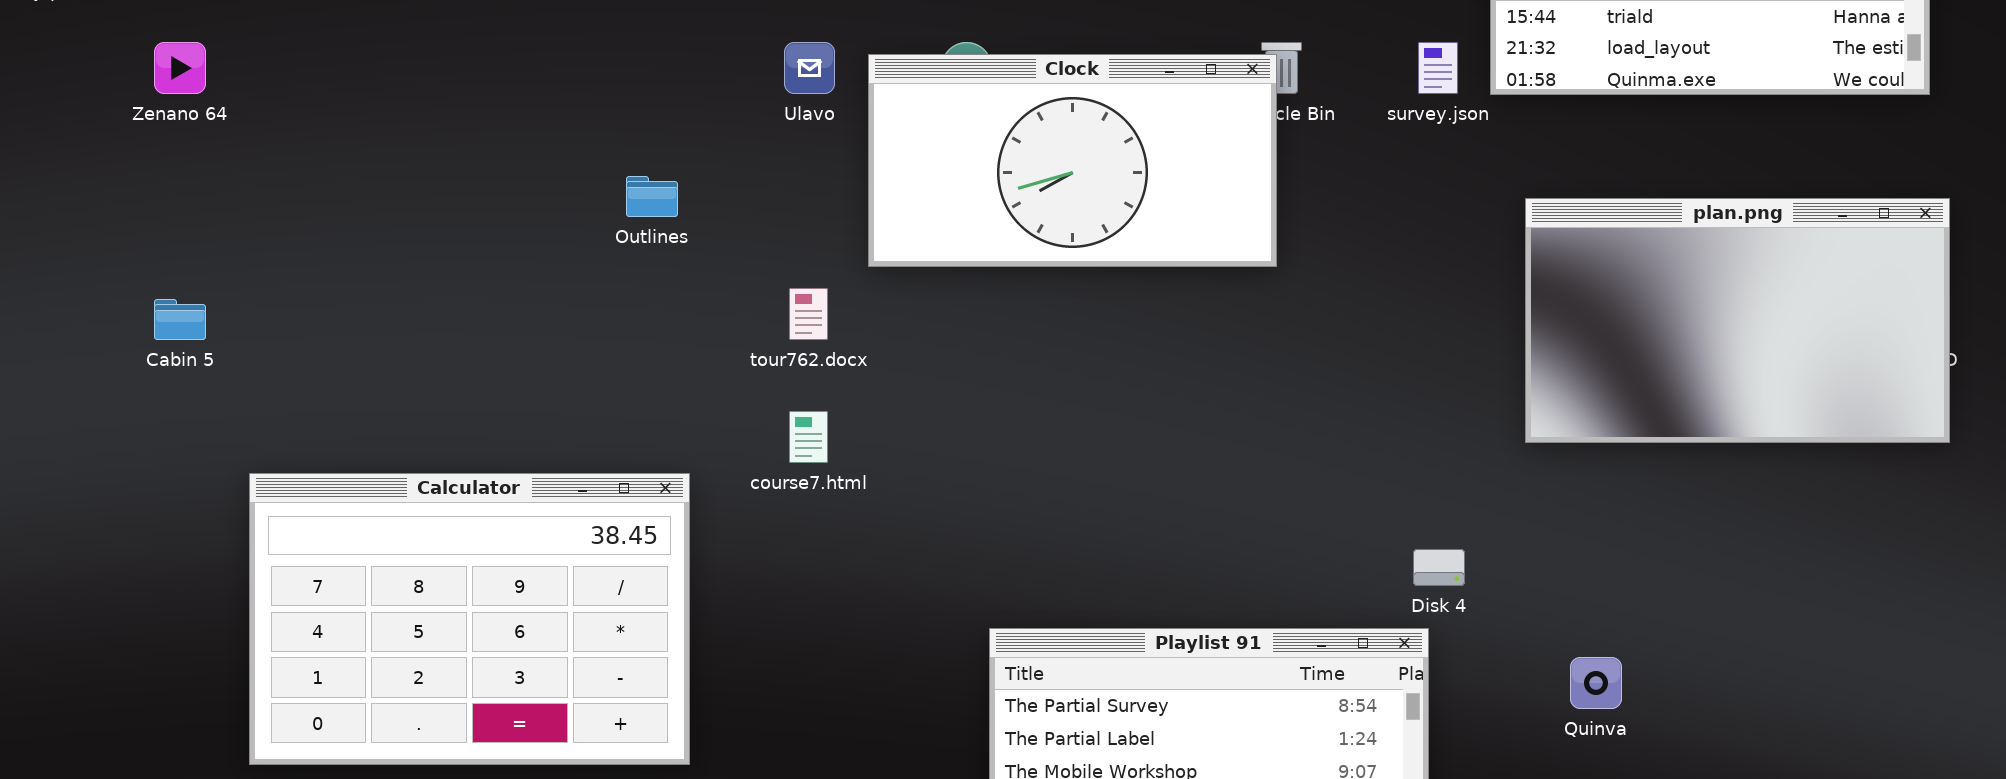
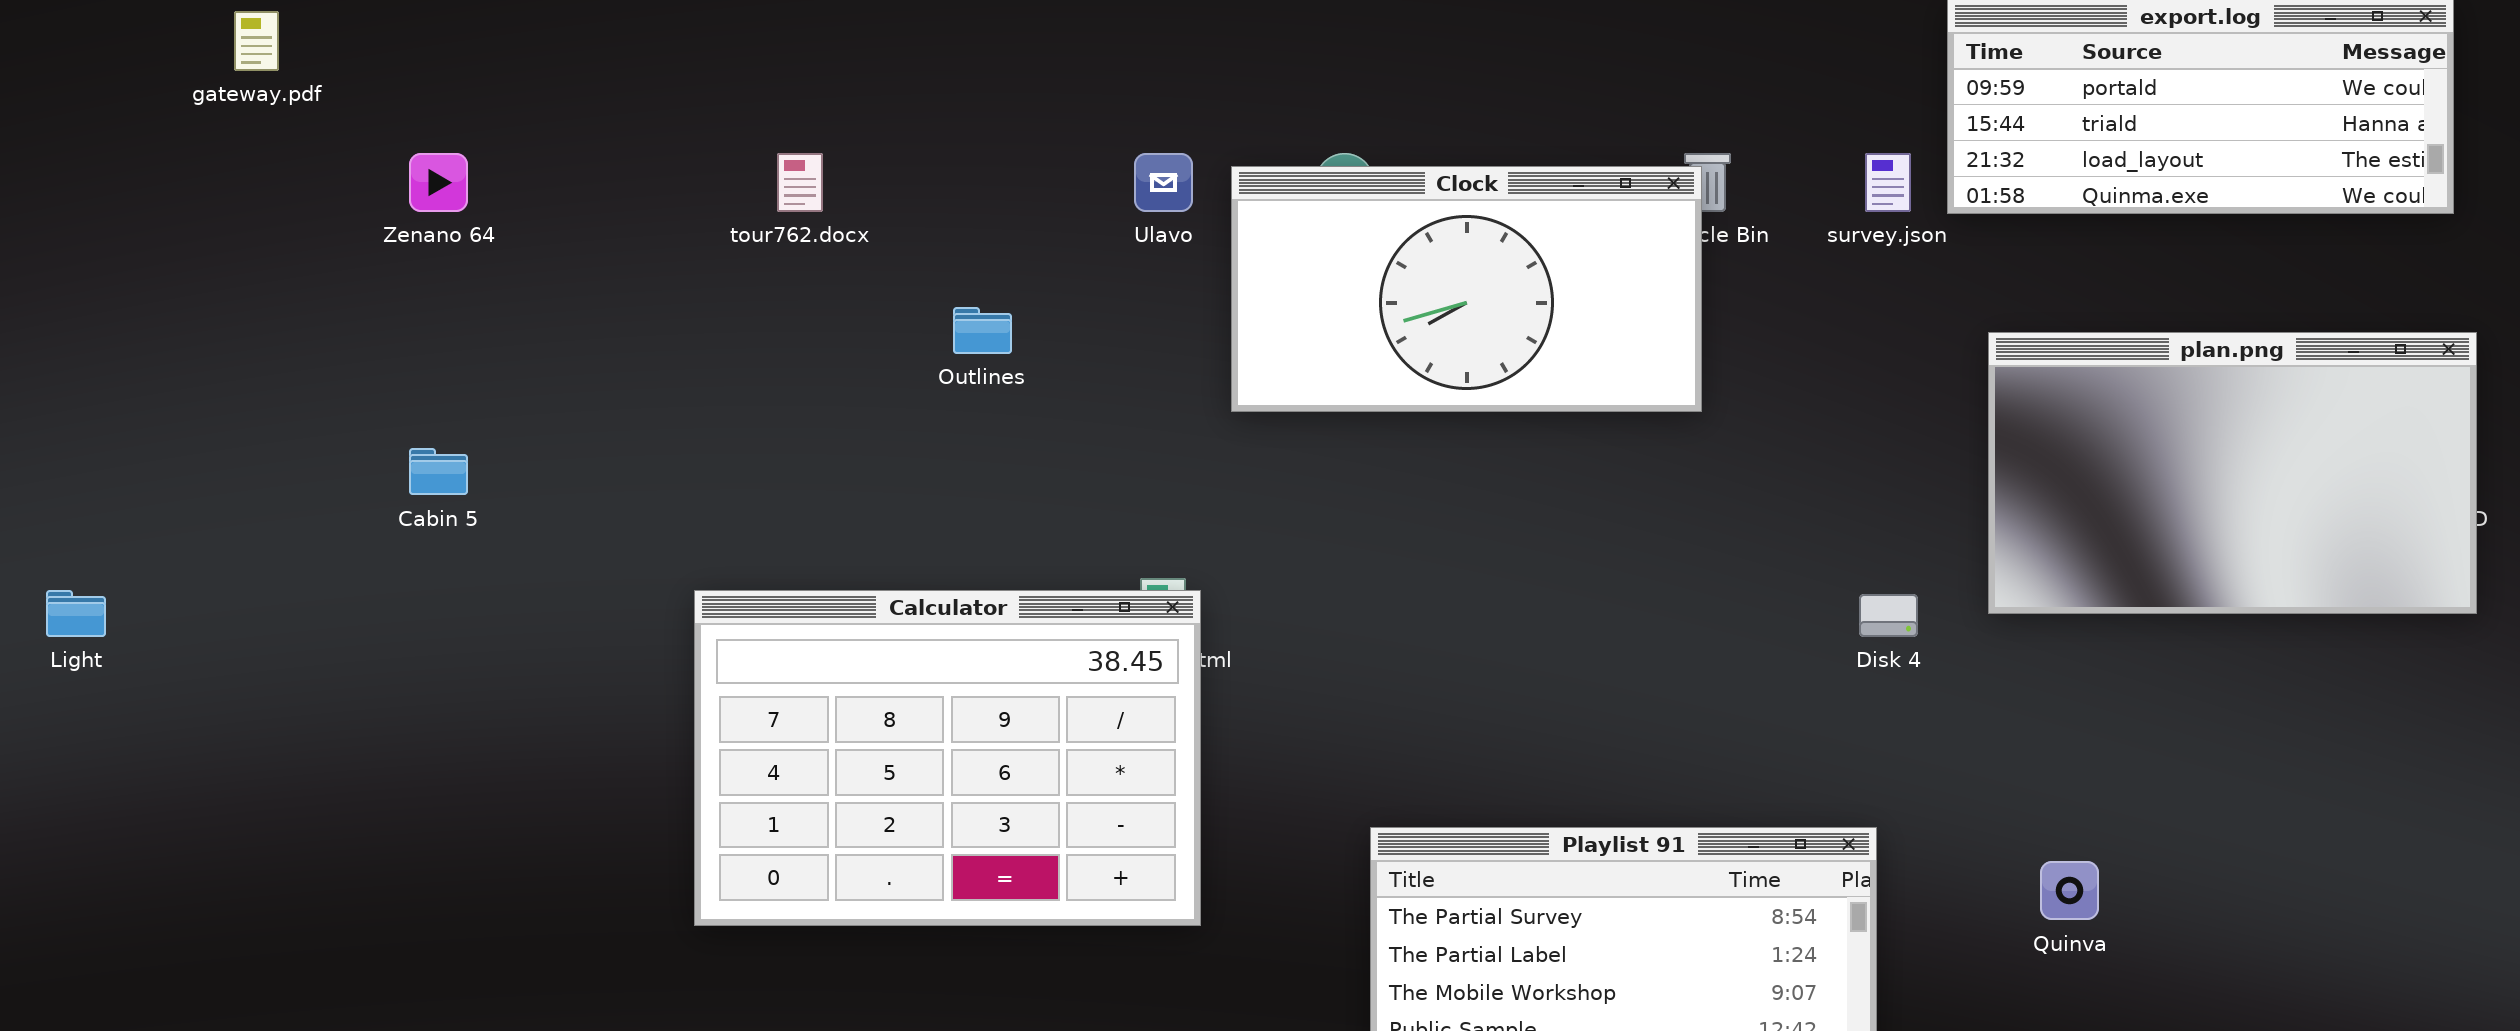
tour762.docx: [789,288,828,340] -> [777,153,823,212], moved
Calculator: [249,473,690,765] -> [694,590,1201,926], moved
Disk 4: [1413,549,1465,586] -> [1859,594,1918,637], moved

